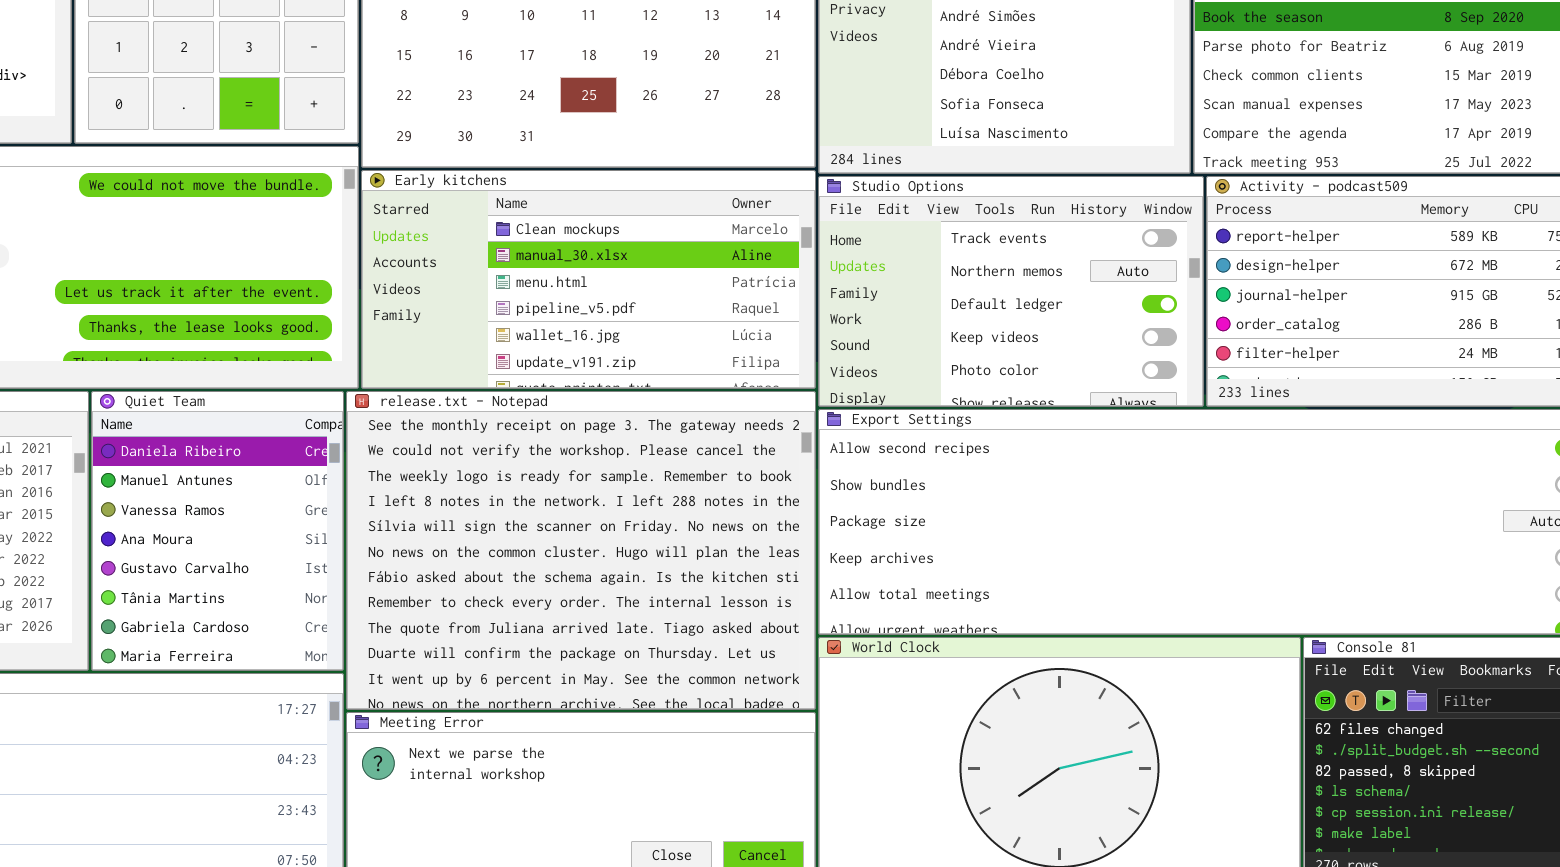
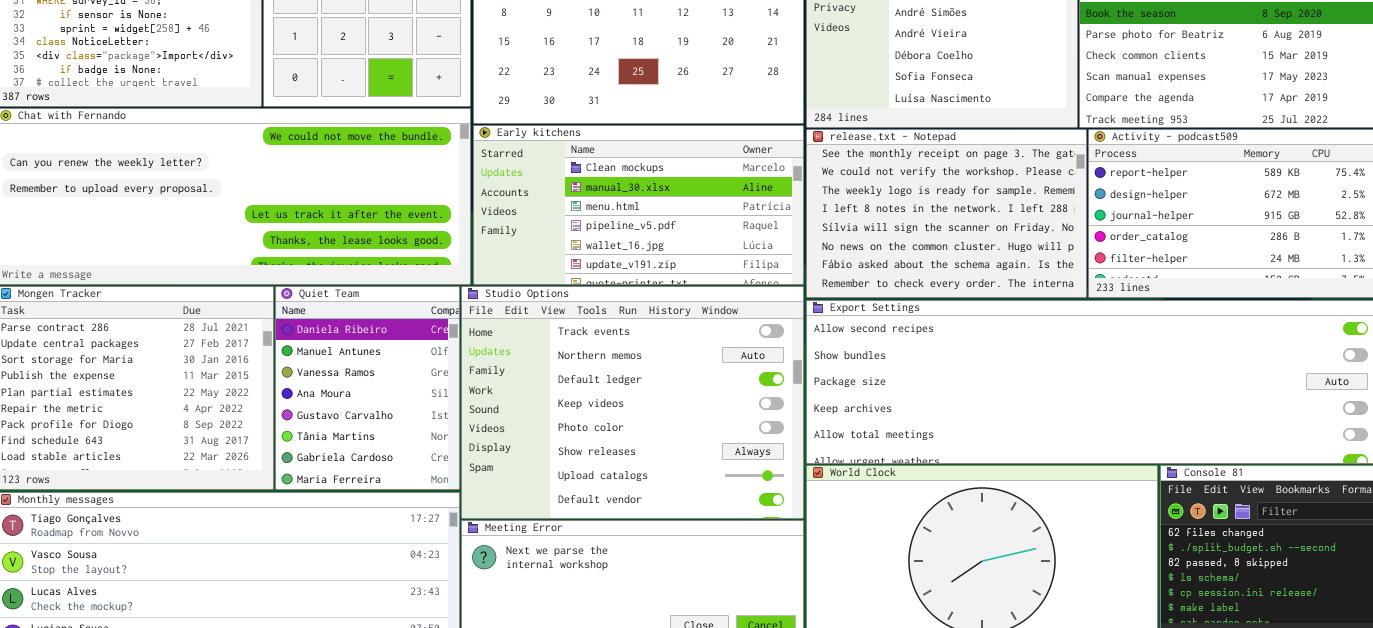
Studio Options: [818,176,1204,407] -> [461,286,804,519], moved, resized
release.txt - Notepad: [346,391,816,710] -> [806,129,1087,298], moved, resized

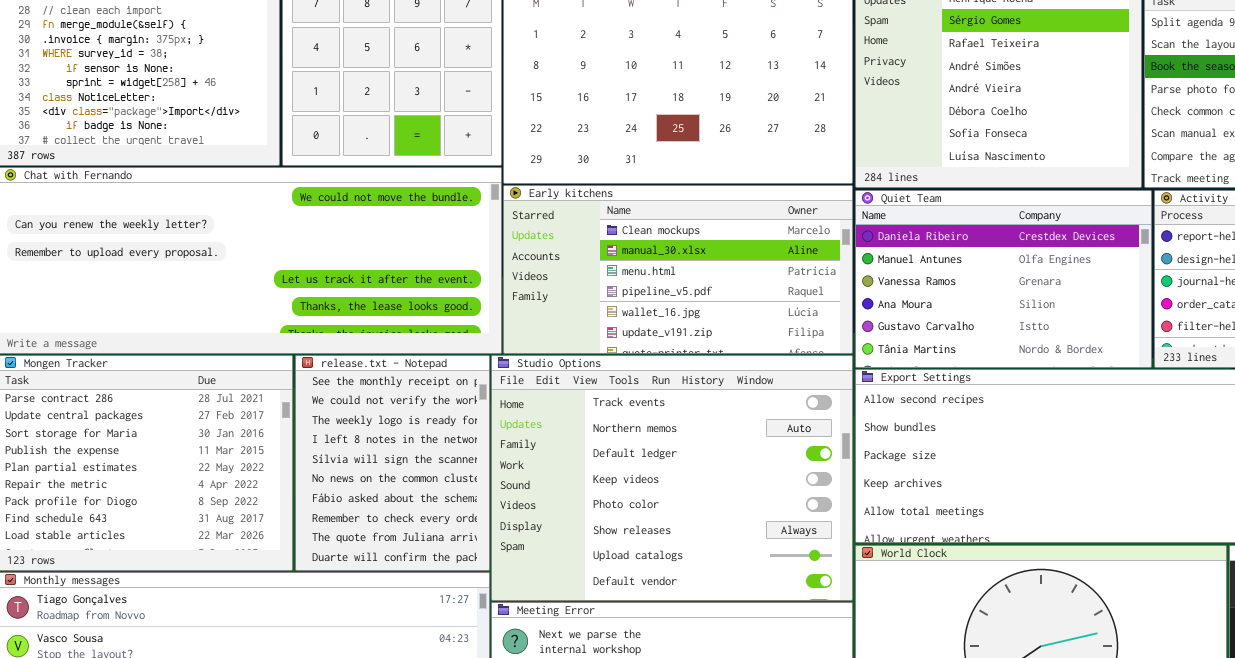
release.txt - Notepad: [806,129,1087,298] -> [295,355,490,571], moved, resized
Quiet Team: [275,286,460,490] -> [855,190,1152,368], moved, resized

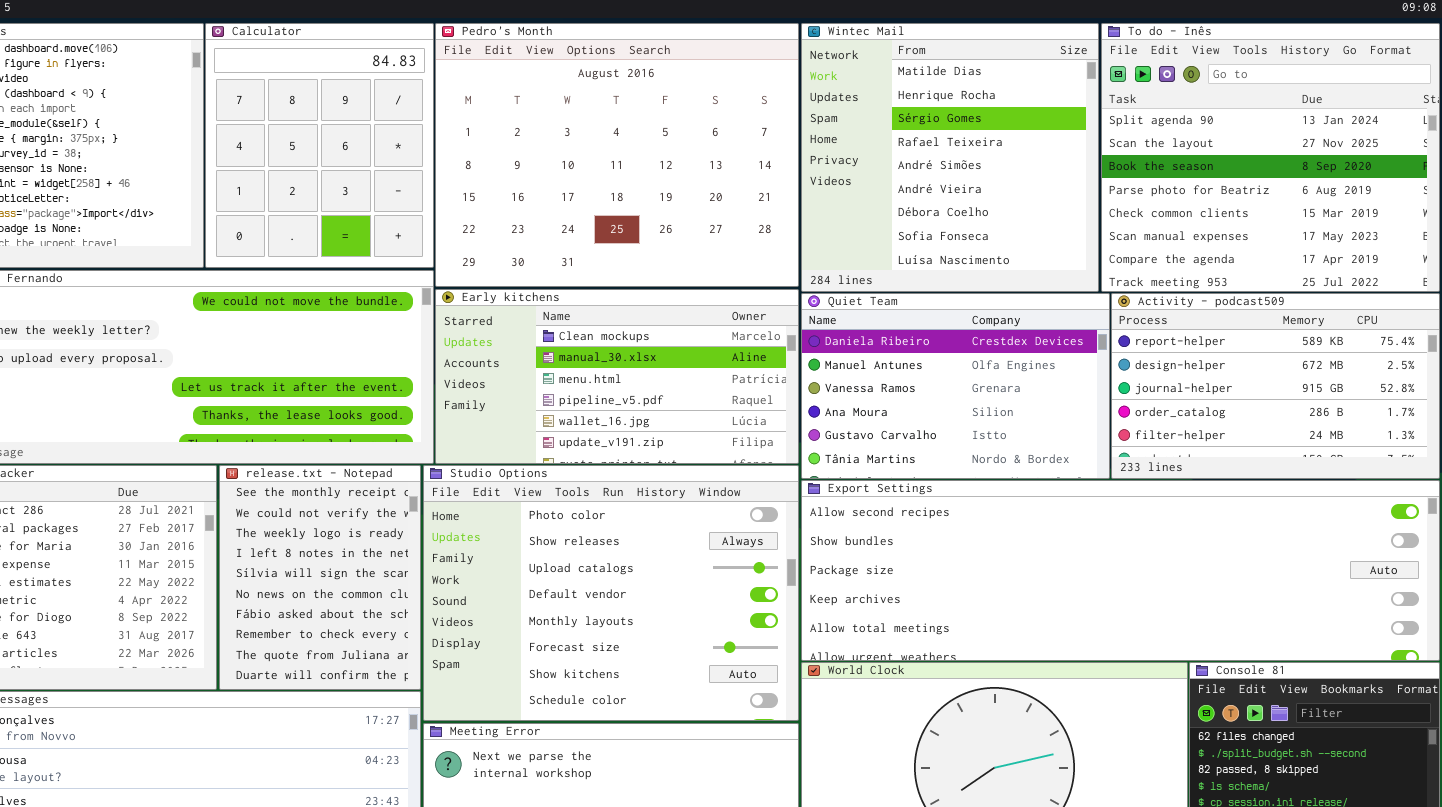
Studio Options: [491,355,853,601] -> [423,465,799,721], scrolled down 4 rows

